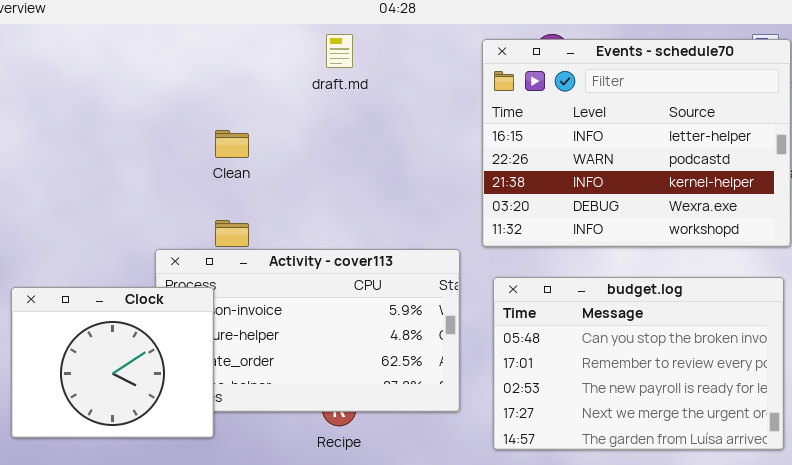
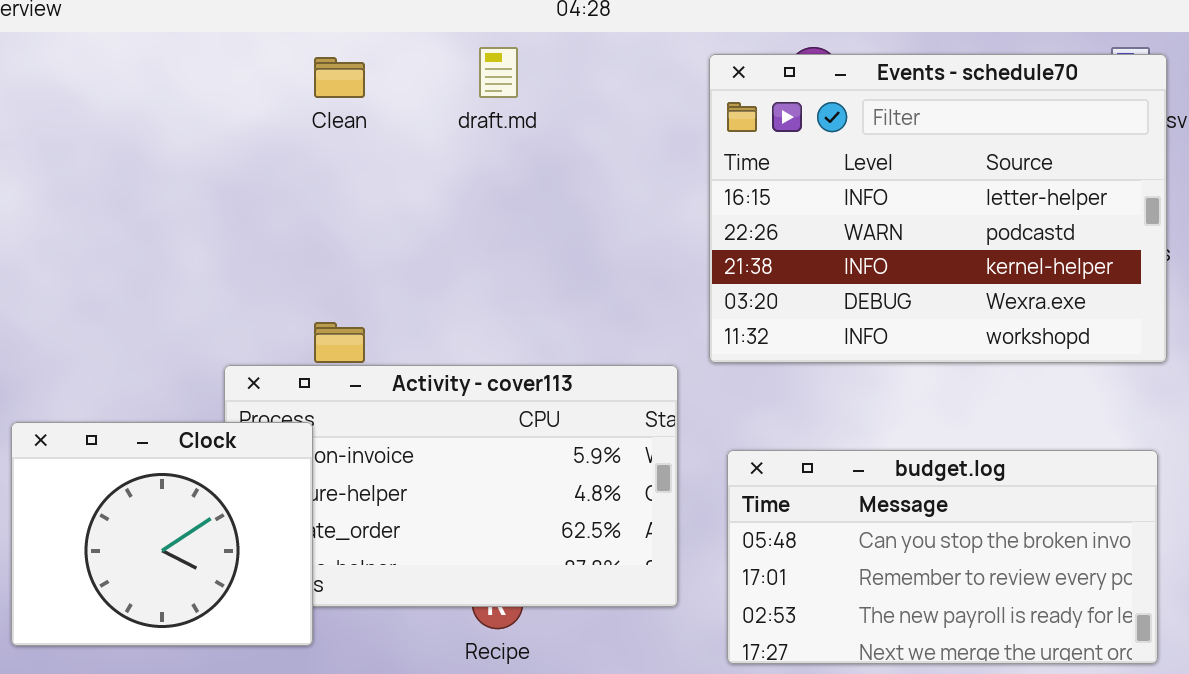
Clean: [215,130,249,158] -> [314,57,365,98], moved
budget.log: [493,277,784,450] -> [727,450,1158,664], resized

